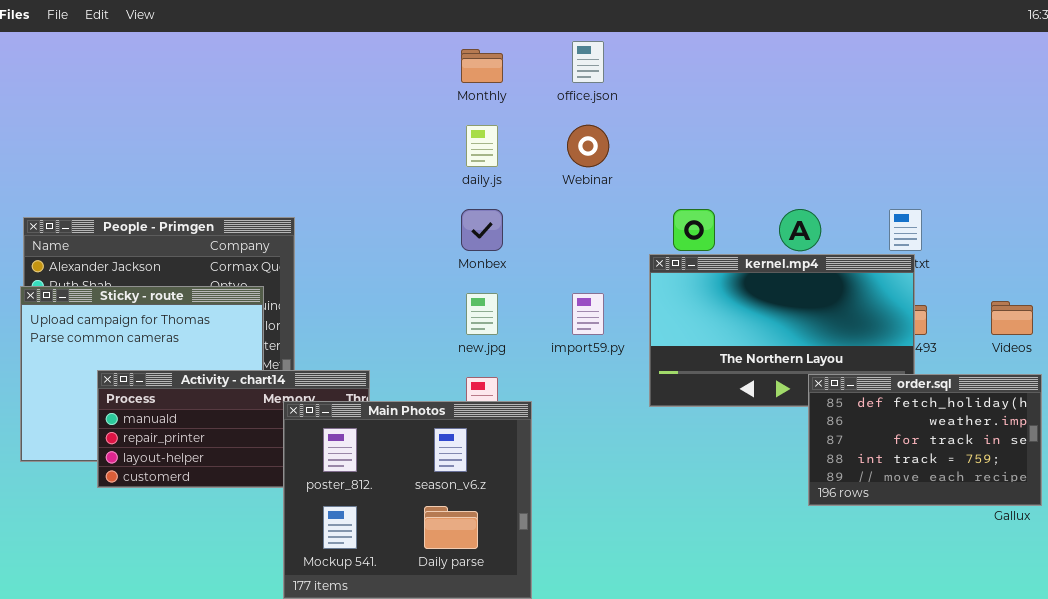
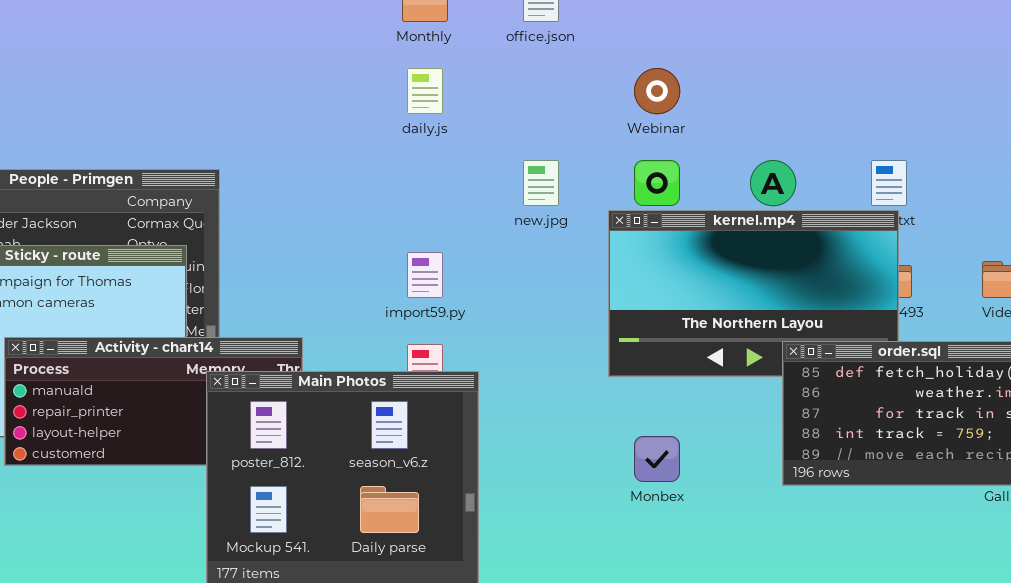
Webinar: [567,125,609,167] -> [634,68,680,114], moved
Monbex: [461,209,503,251] -> [634,436,680,482], moved
new.jpg: [466,293,498,335] -> [523,160,559,206], moved
import59.py: [572,293,604,335] -> [407,252,443,298], moved

